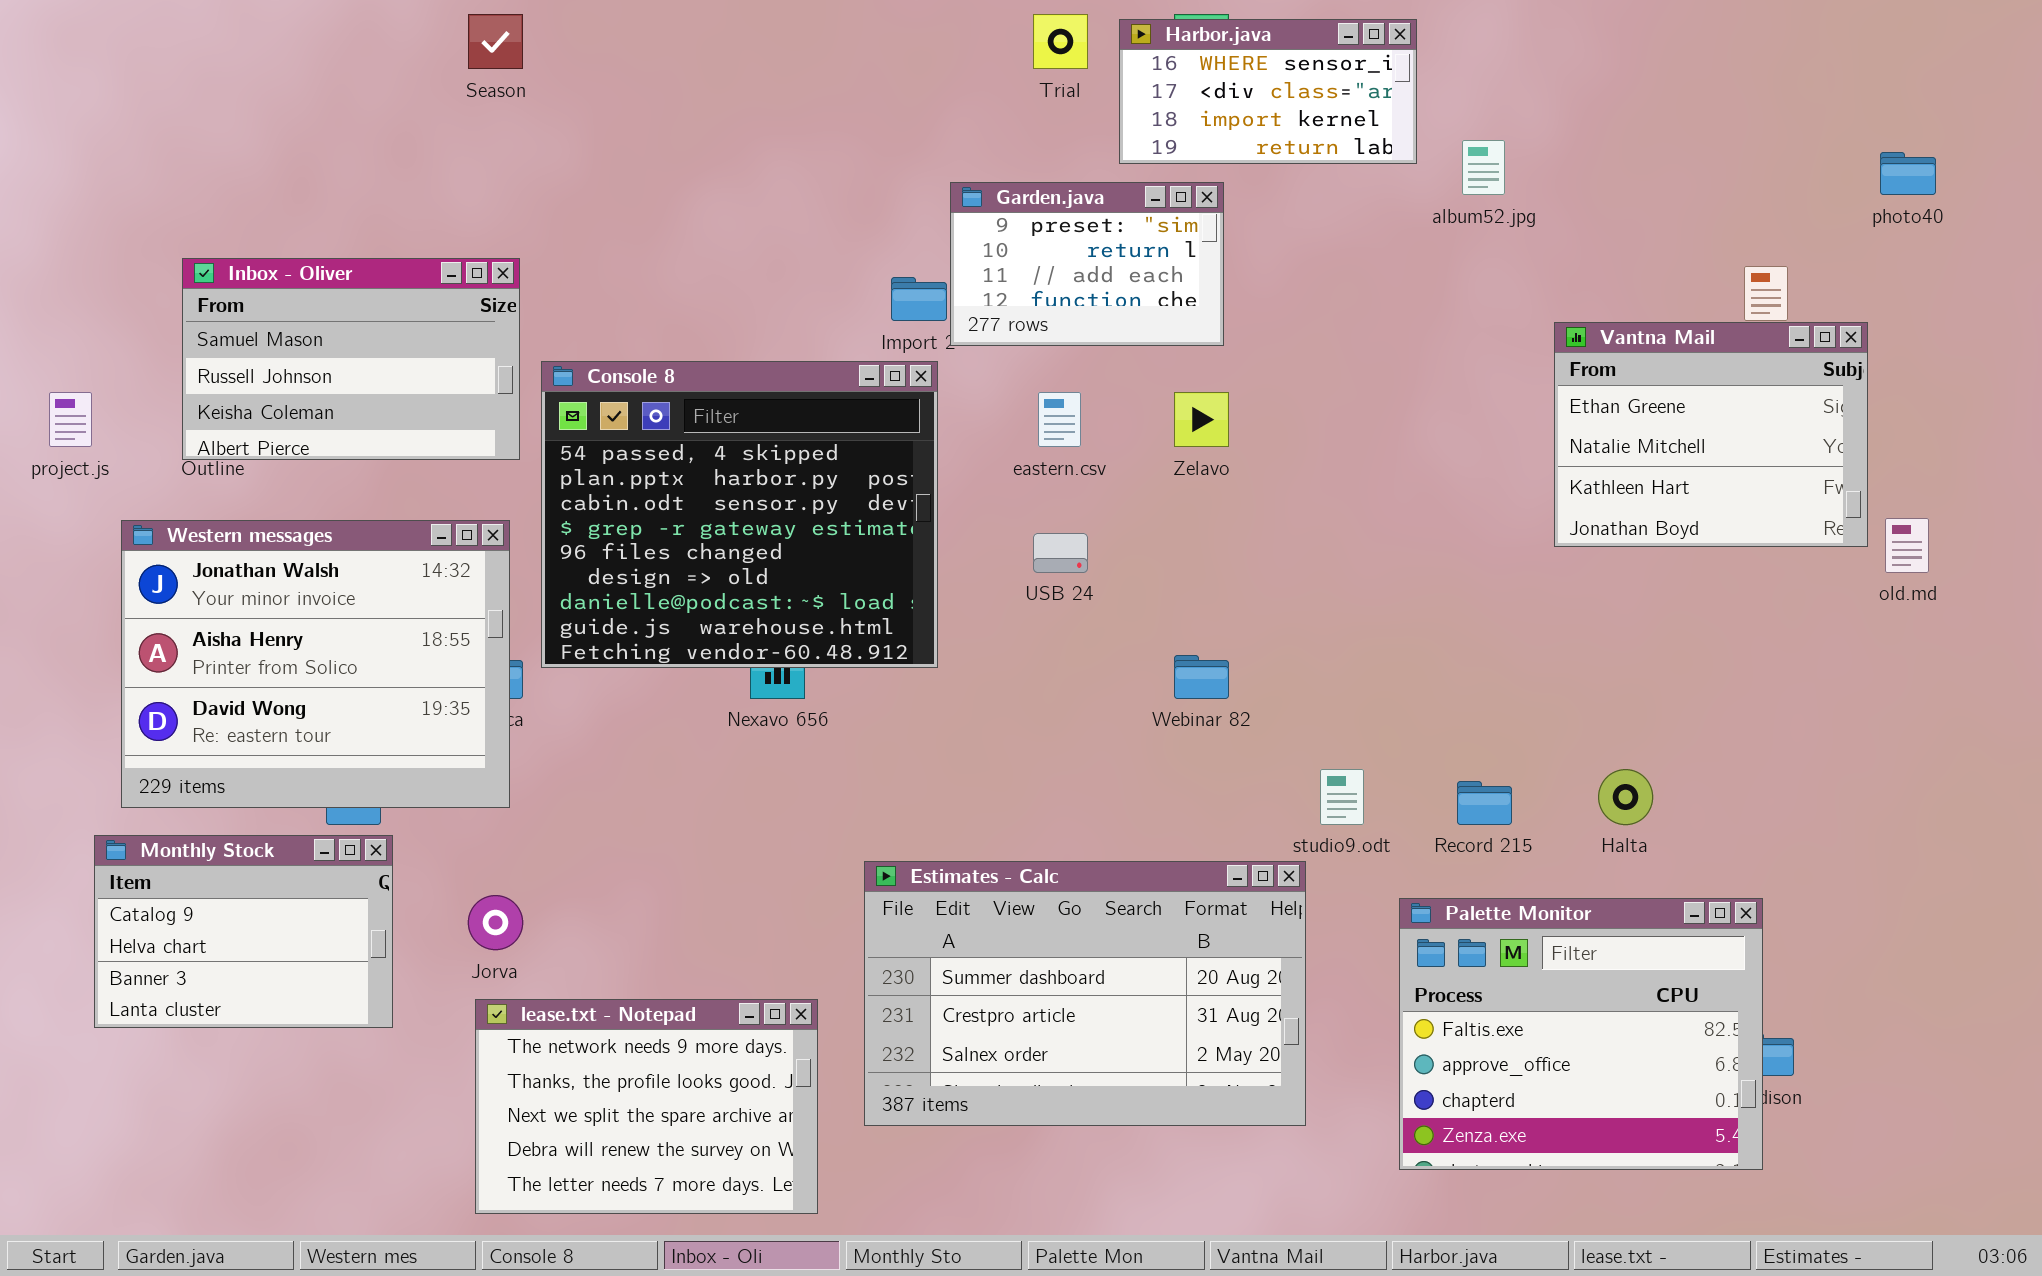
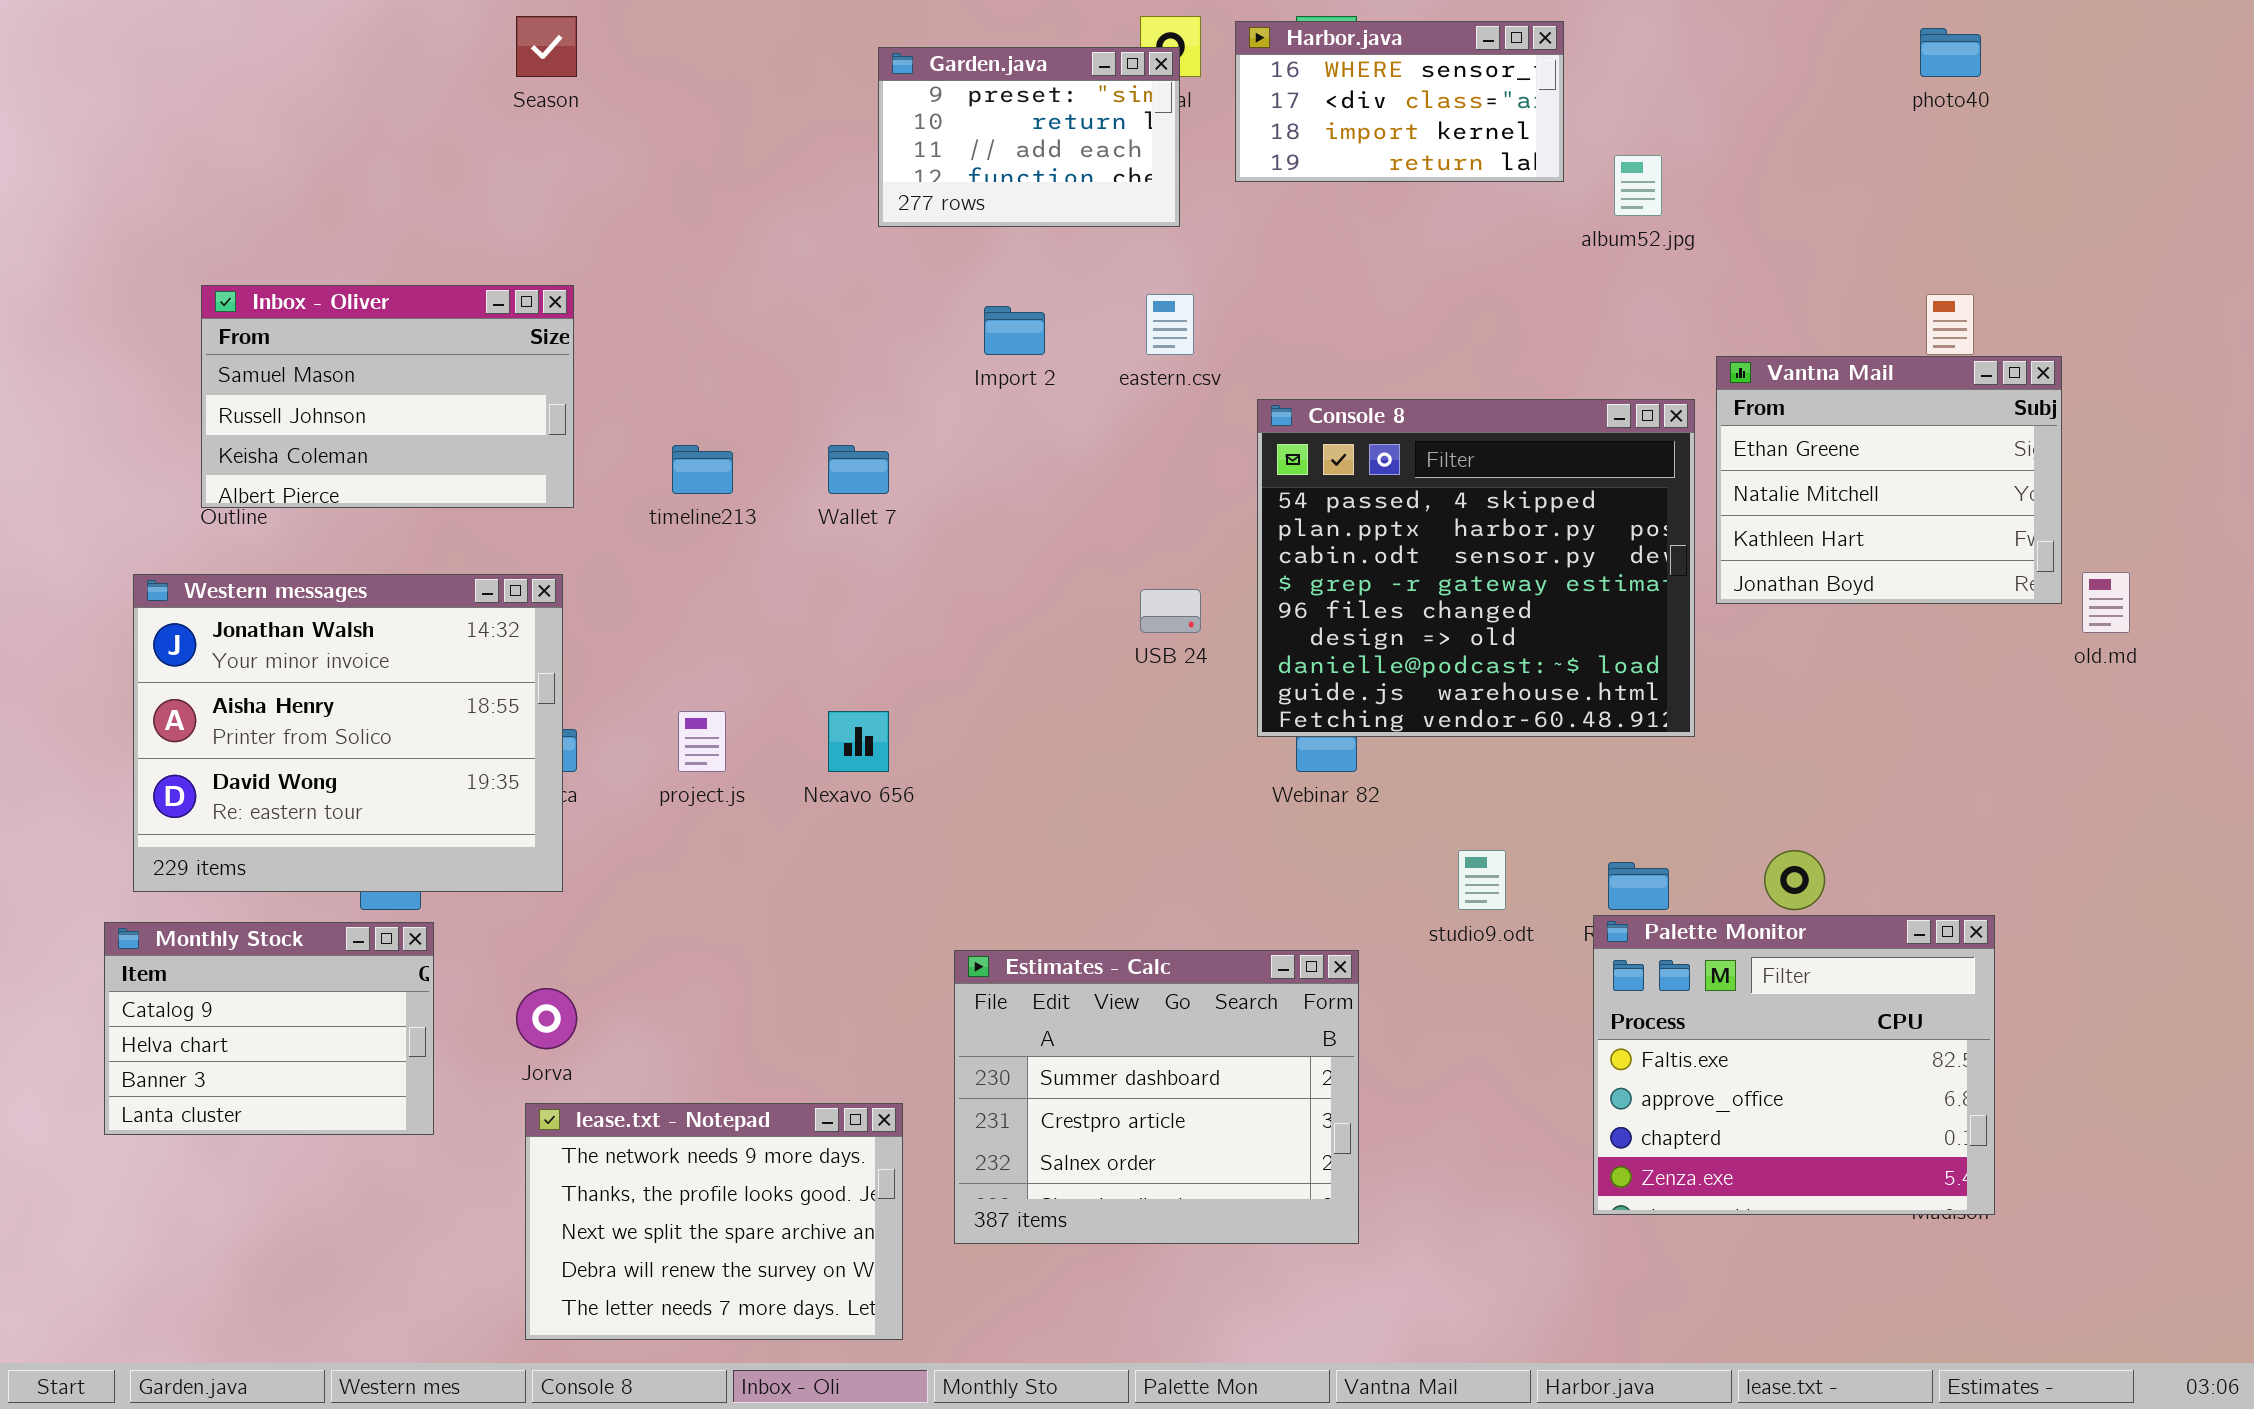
photo40: [1880,152,1936,195] -> [1920,28,1981,77], moved
Garden.java: [950,182,1224,346] -> [878,47,1180,227], moved
Console 8: [541,361,938,668] -> [1257,399,1695,737], moved
project.js: [49,392,92,447] -> [678,711,726,772], moved
eastern.csv: [1038,392,1081,447] -> [1146,294,1194,355], moved
Estimates - Calc: [864,861,1306,1126] -> [954,950,1359,1244], resized
Palette Monitor: [1399,898,1763,1170] -> [1593,915,1995,1215], moved

